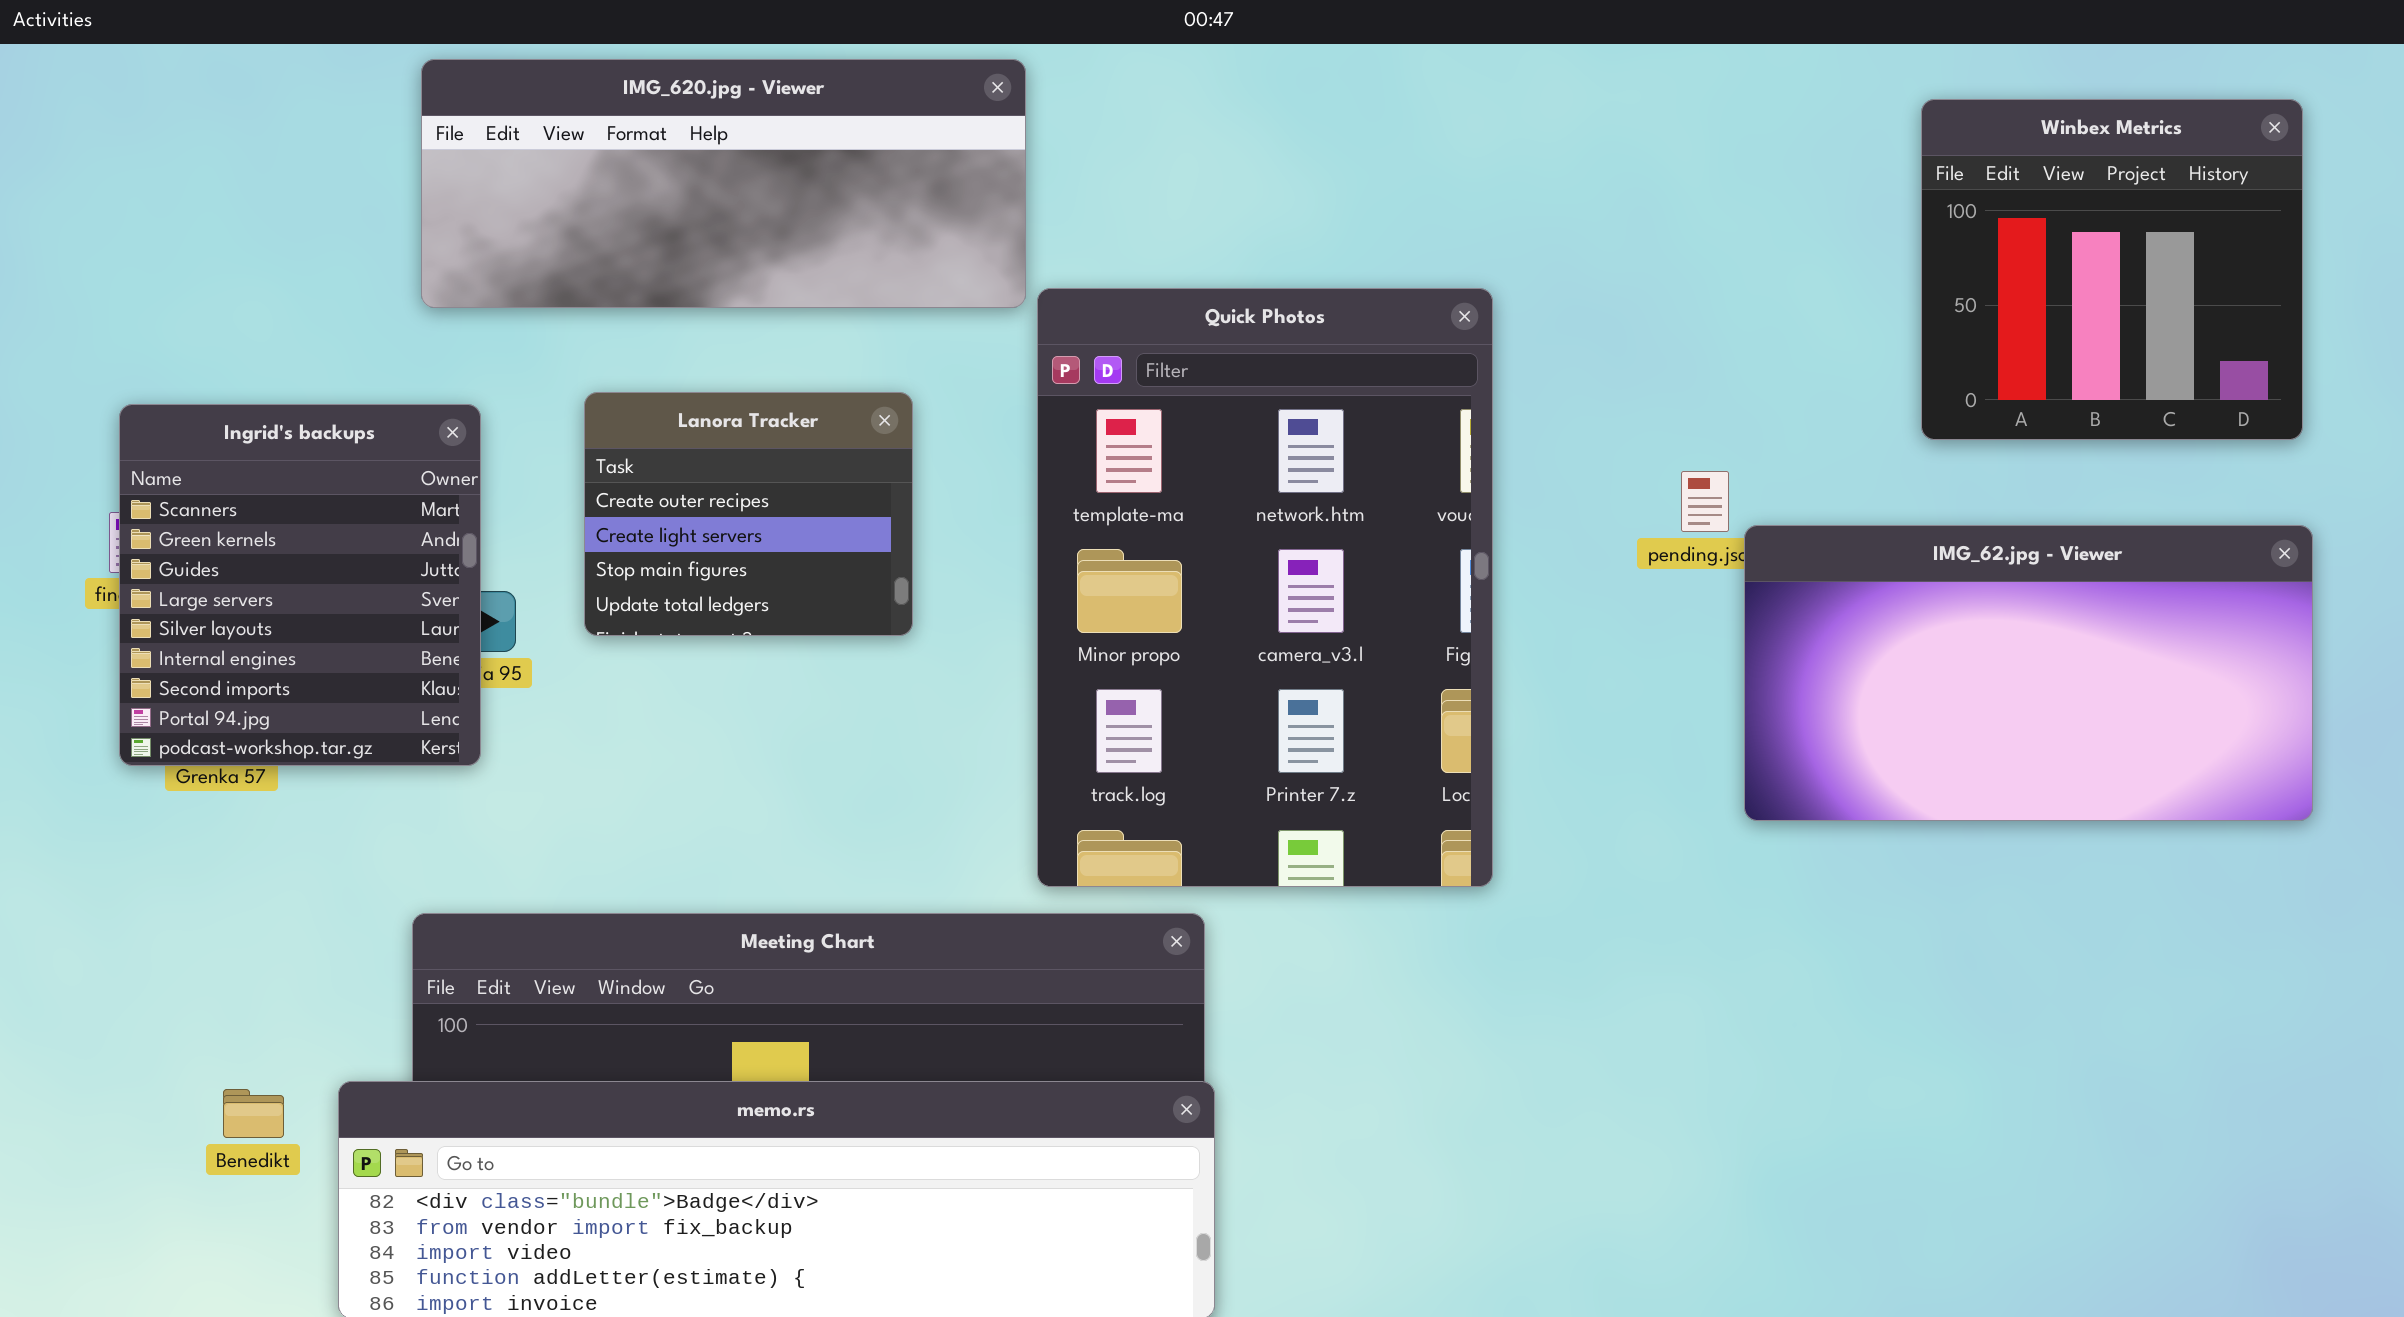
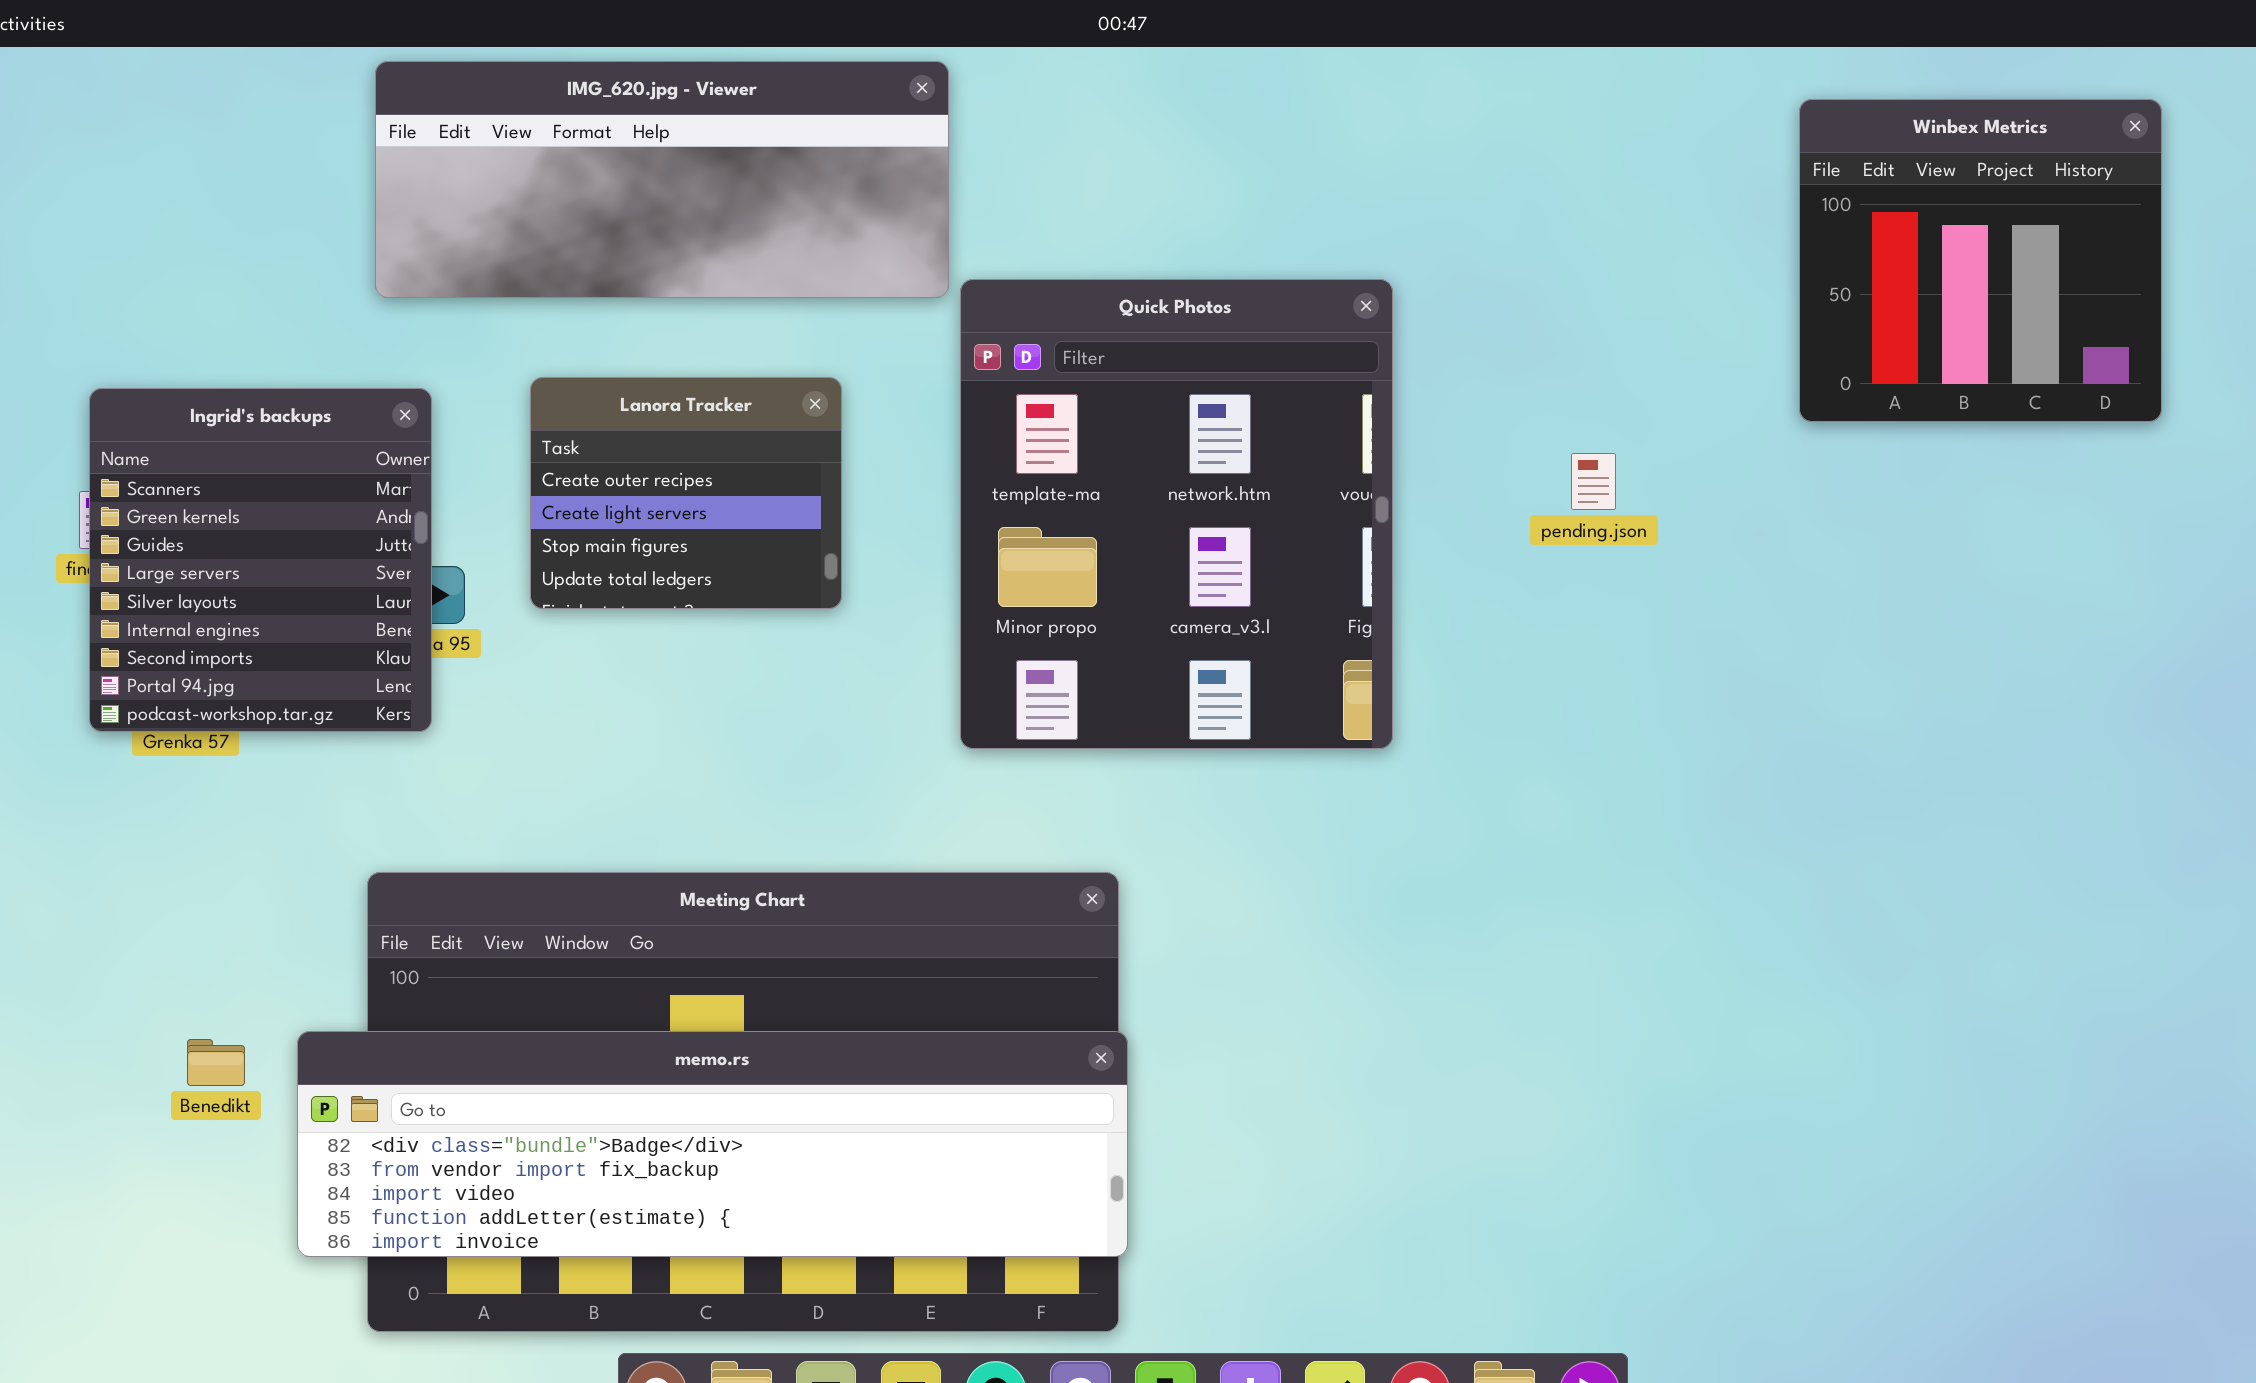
Quick Photos: [1037,288,1493,887] -> [960,279,1393,749], resized
IMG_62.jpg - Viewer: [1744,525,2313,821] -> none, closed

